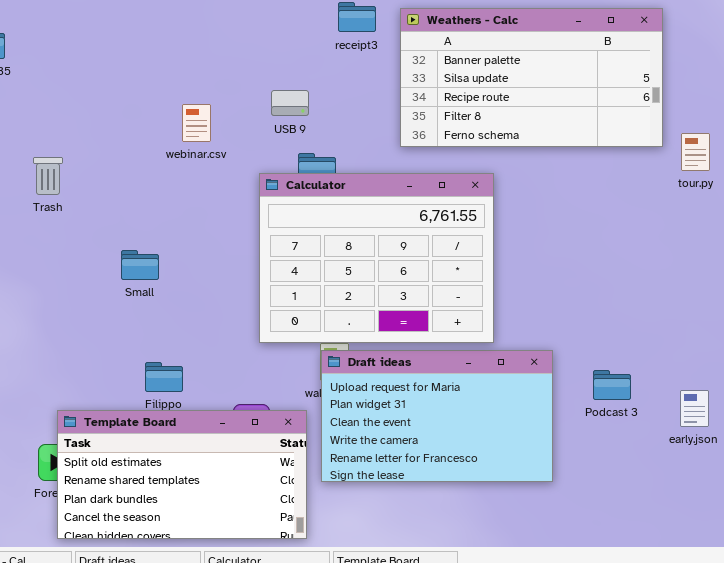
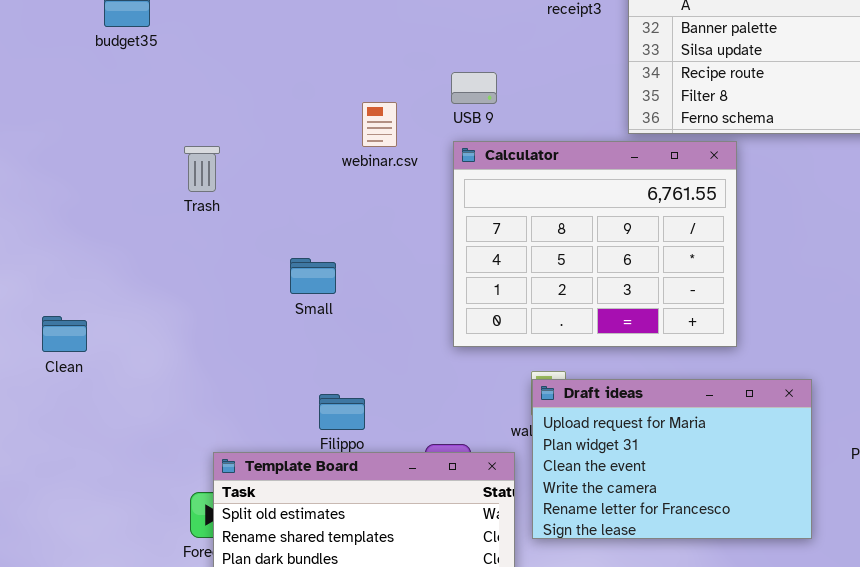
USB 9: [271,90,309,116] -> [451,72,497,104], moved
webinar.csv: [182,104,211,142] -> [362,102,397,147], moved
Calculator: [259,173,494,343] -> [453,141,737,347], moved

